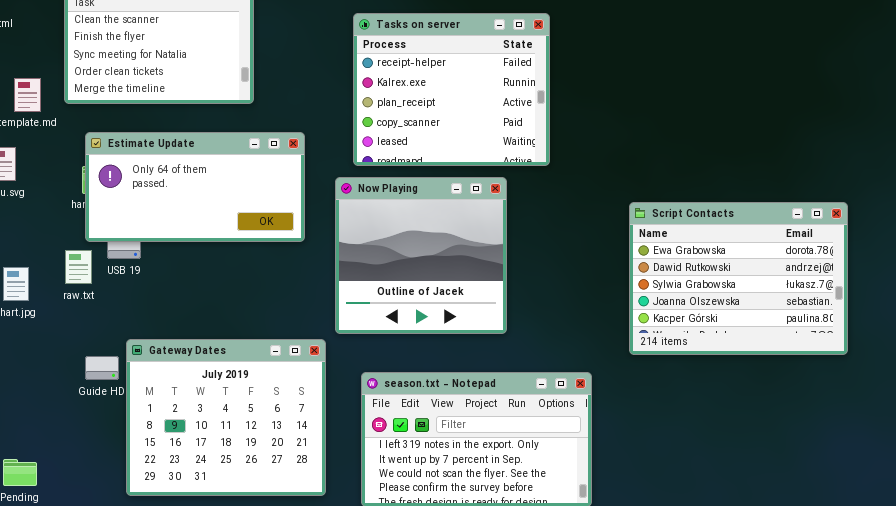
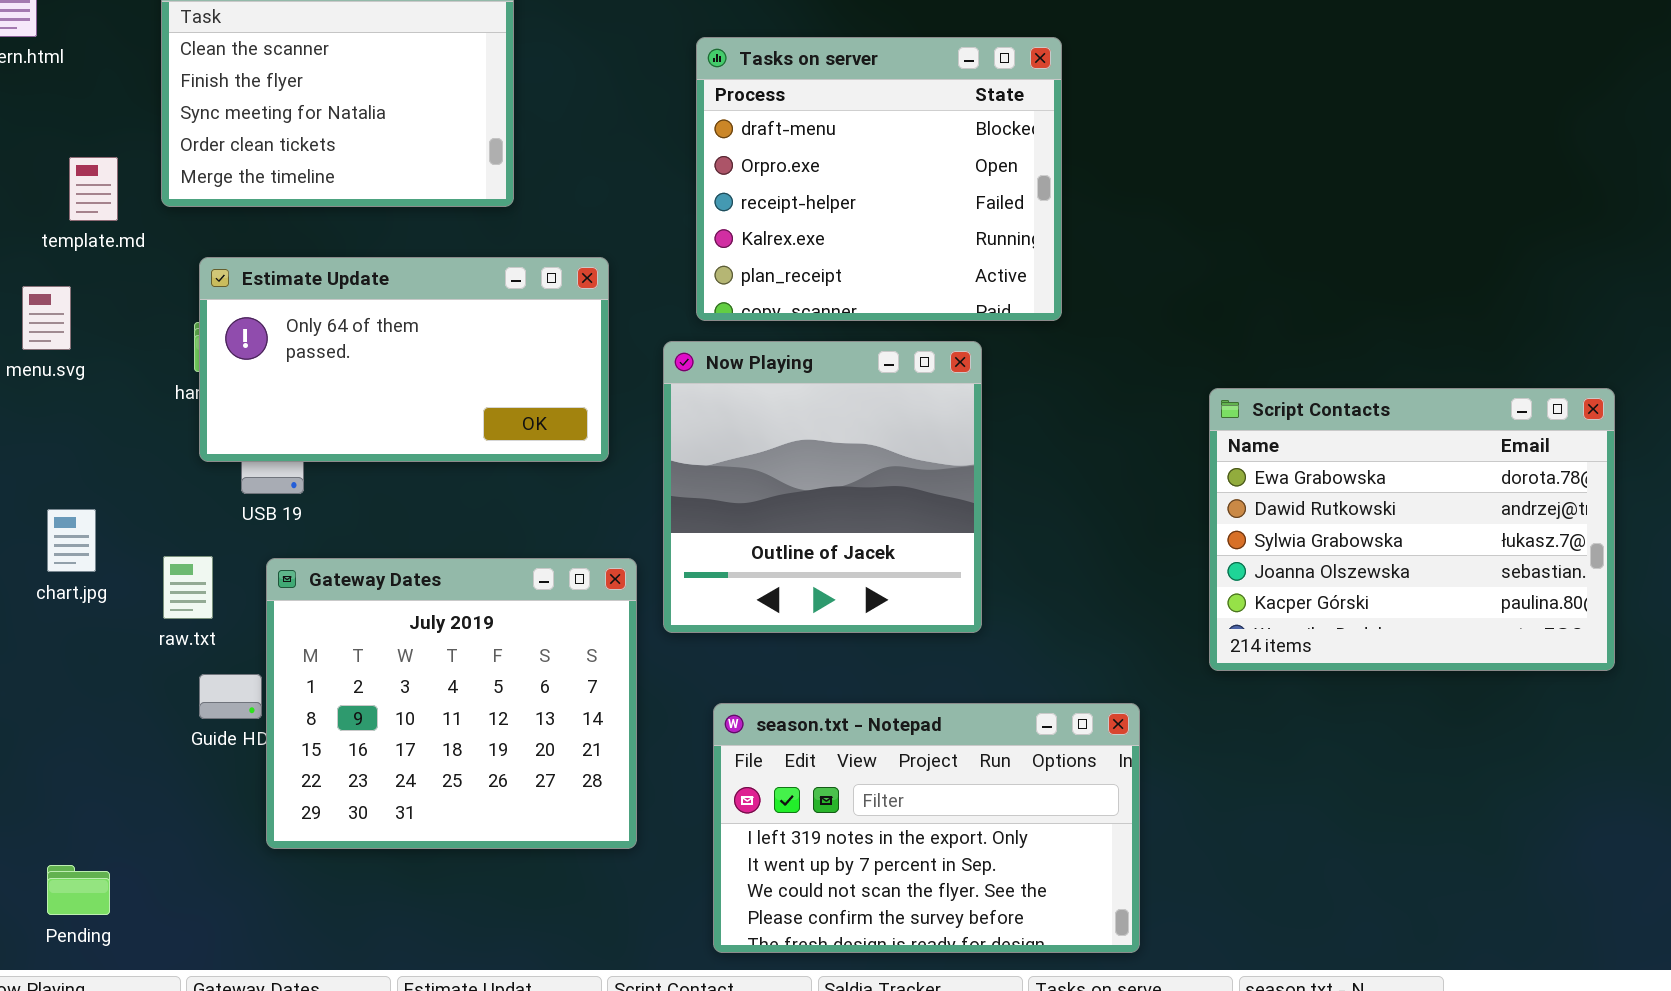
Tasks on server: [353,13,550,166] -> [696,37,1062,321], scrolled up 2 rows
raw.txt: [65,250,92,284] -> [163,556,213,619], moved
Gateway Dates: [126,339,326,496] -> [266,558,637,849], moved

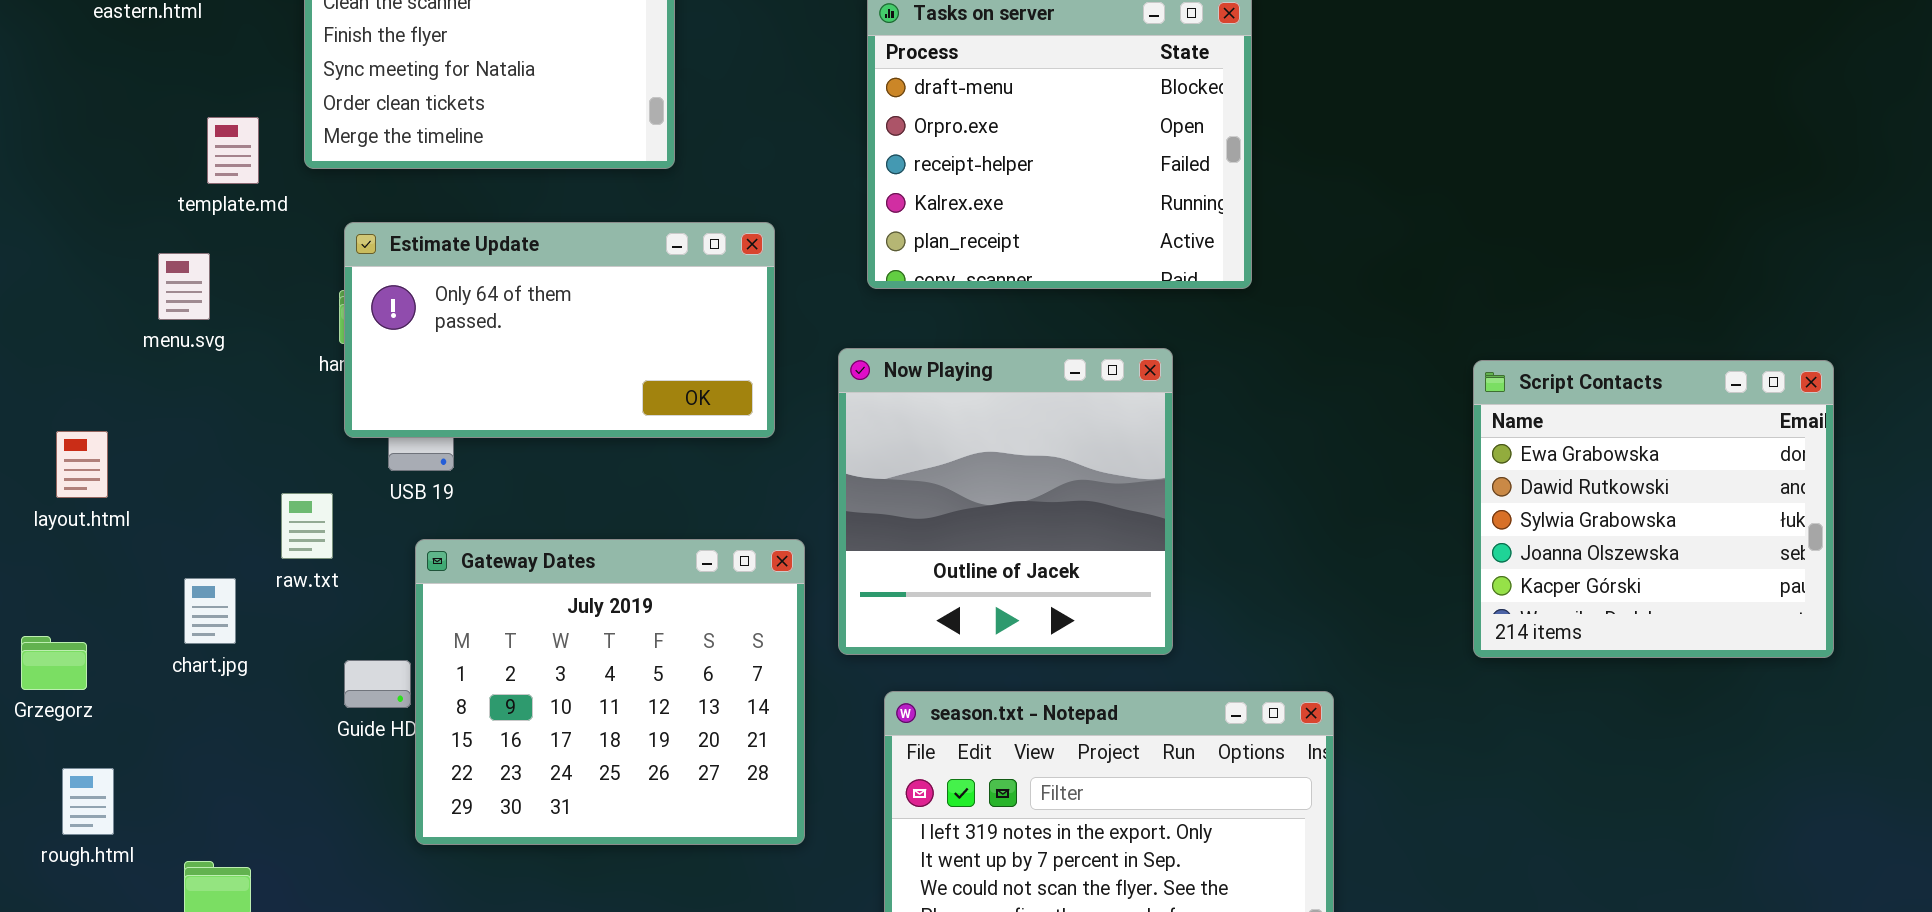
Now Playing: [663,341,982,633] -> [838,348,1173,655], moved
Script Contacts: [1209,388,1615,671] -> [1473,360,1834,658], resized
chart.jpg: [47,509,96,572] -> [184,578,236,644], moved
raw.txt: [163,556,213,619] -> [281,493,333,559], moved

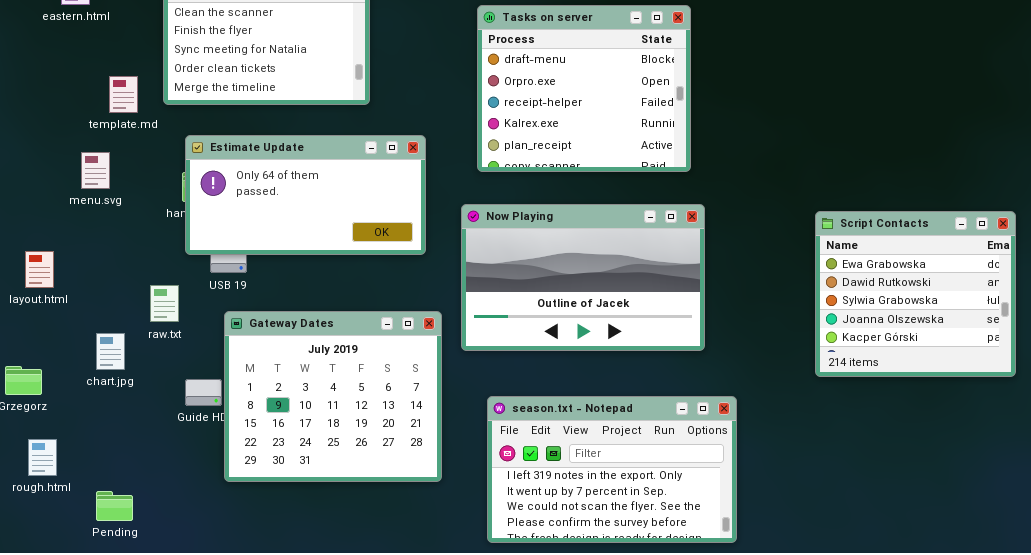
Now Playing: [838,348,1173,655] -> [461,204,705,351], resized

